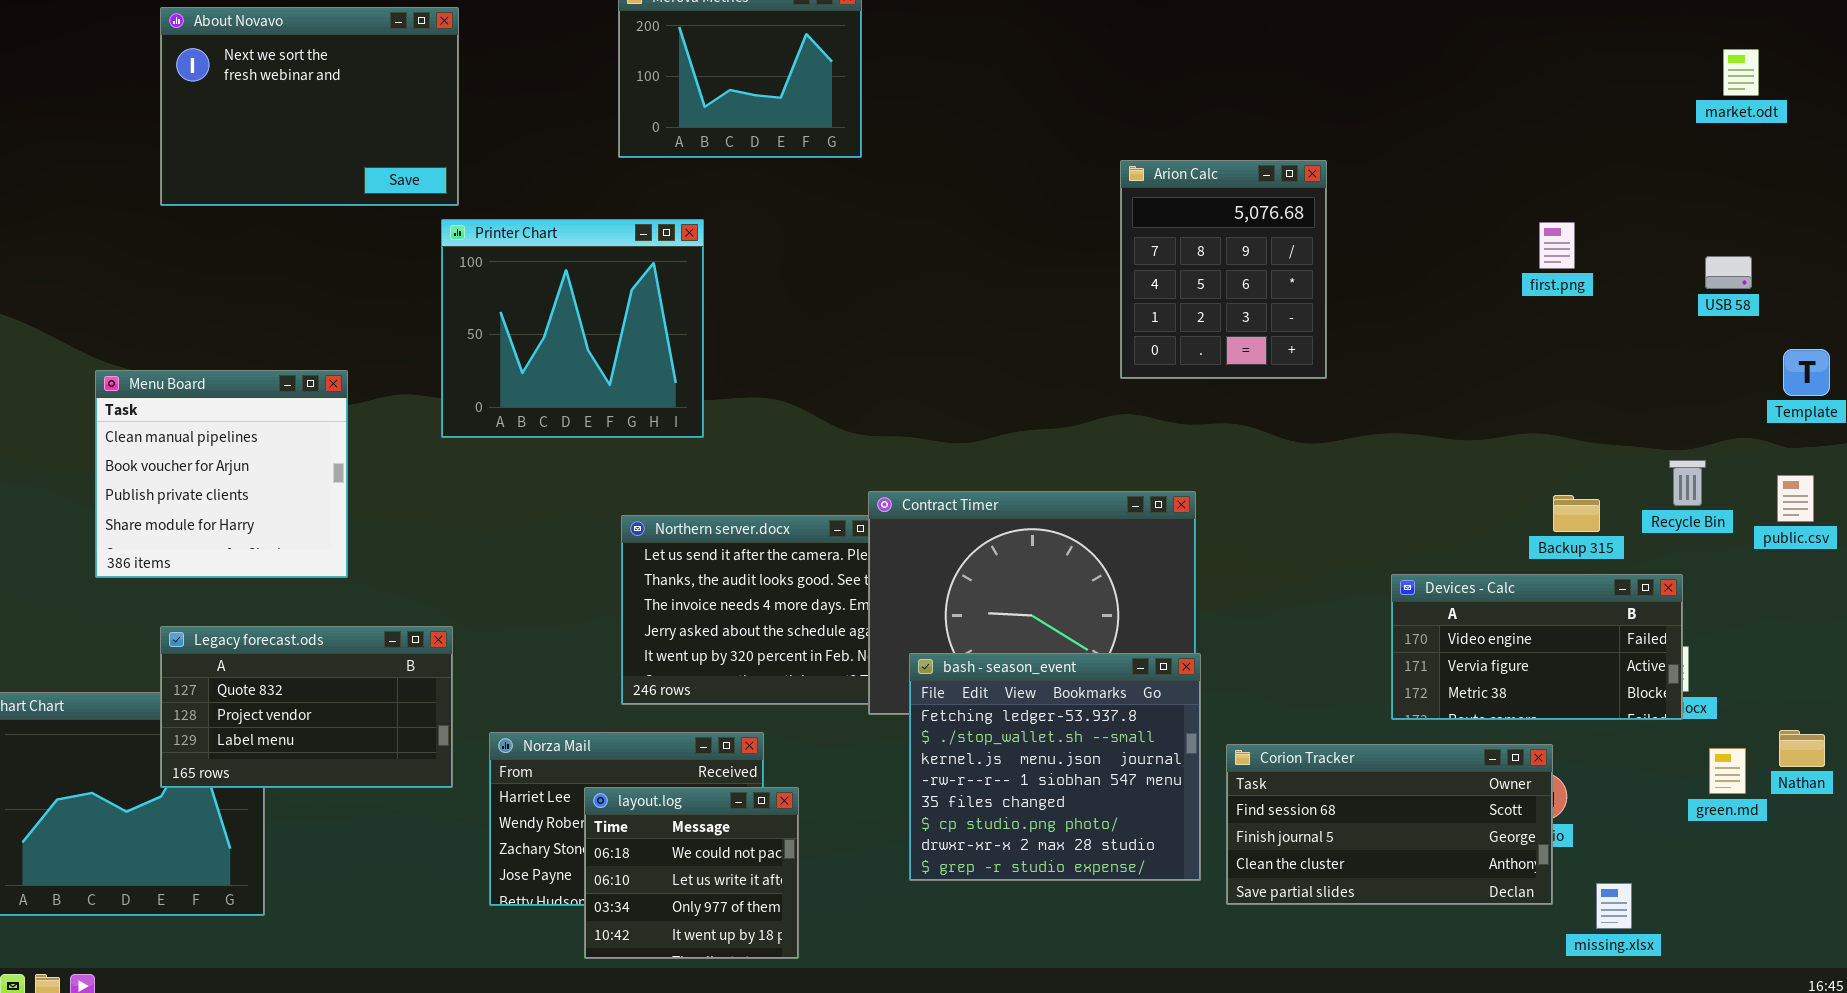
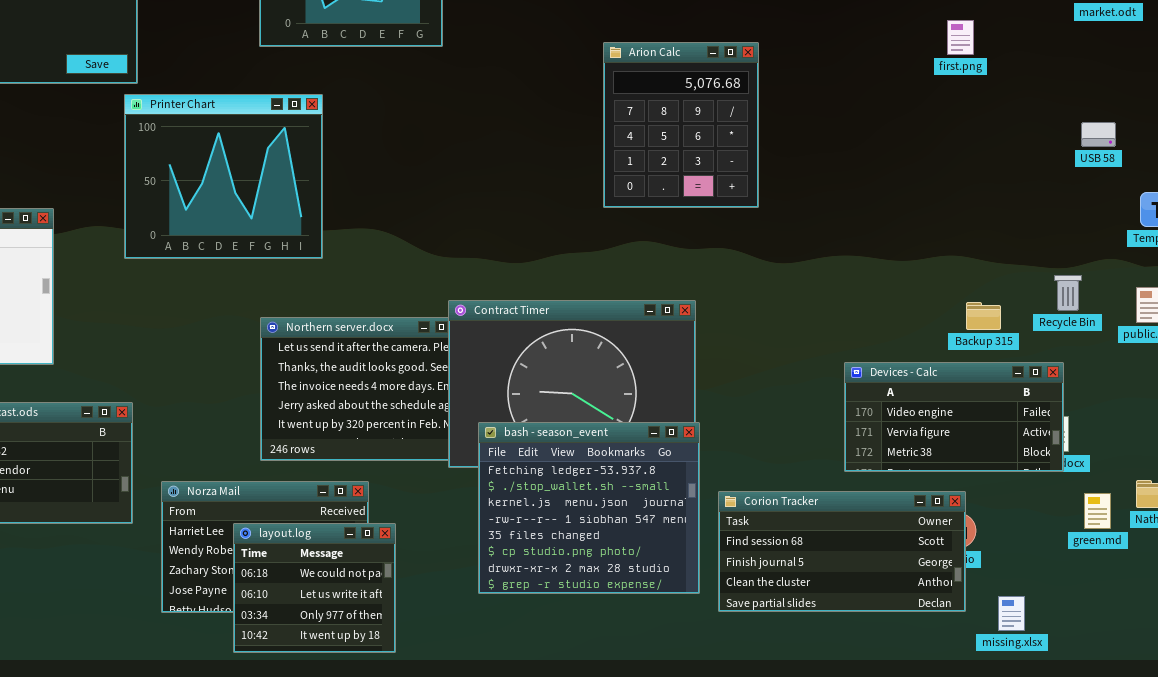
Arion Calc: [1120,160,1327,379] -> [603,42,759,208], moved
first.png: [1539,222,1575,269] -> [947,20,974,55], moved

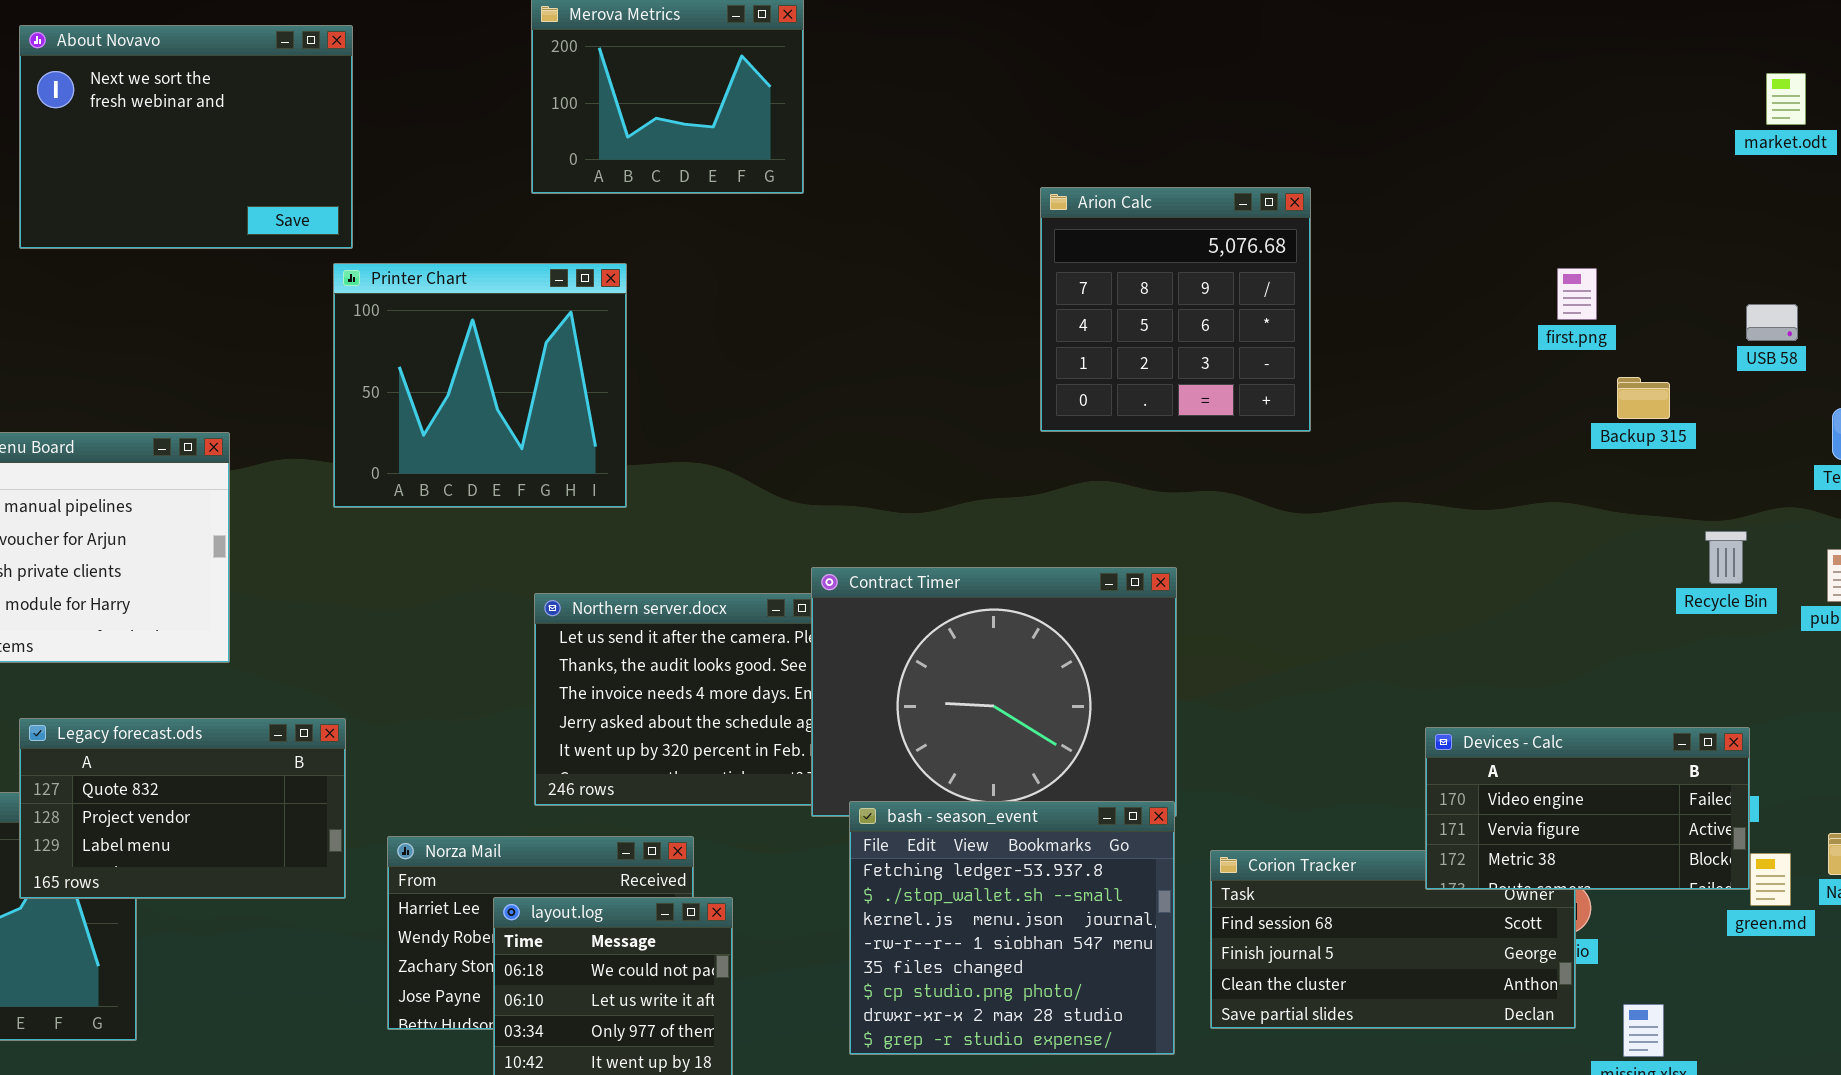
first.png: [947,20,974,55] -> [1557,268,1597,320], moved
Arion Calc: [603,42,759,208] -> [1040,187,1311,432], resized
Backup 315: [966,302,1001,330] -> [1617,377,1670,419], moved
Devices - Calc: [844,362,1064,472] -> [1425,727,1750,890], moved
bash - season_event: [478,422,700,594] -> [849,801,1175,1055], moved

